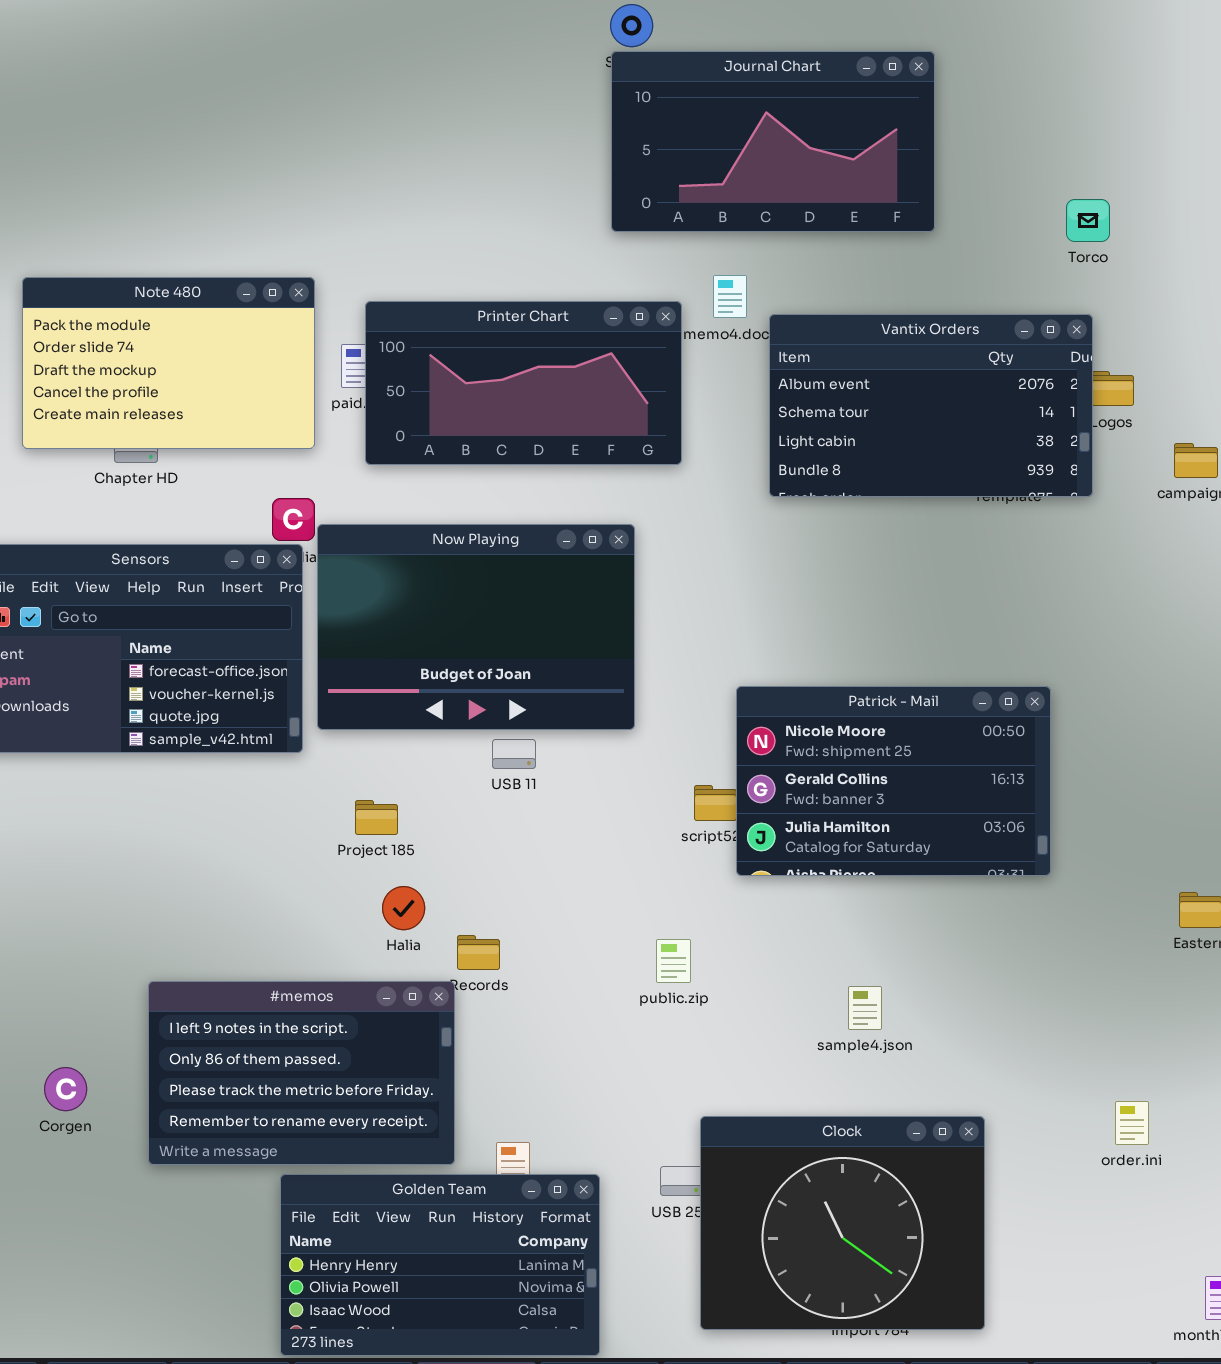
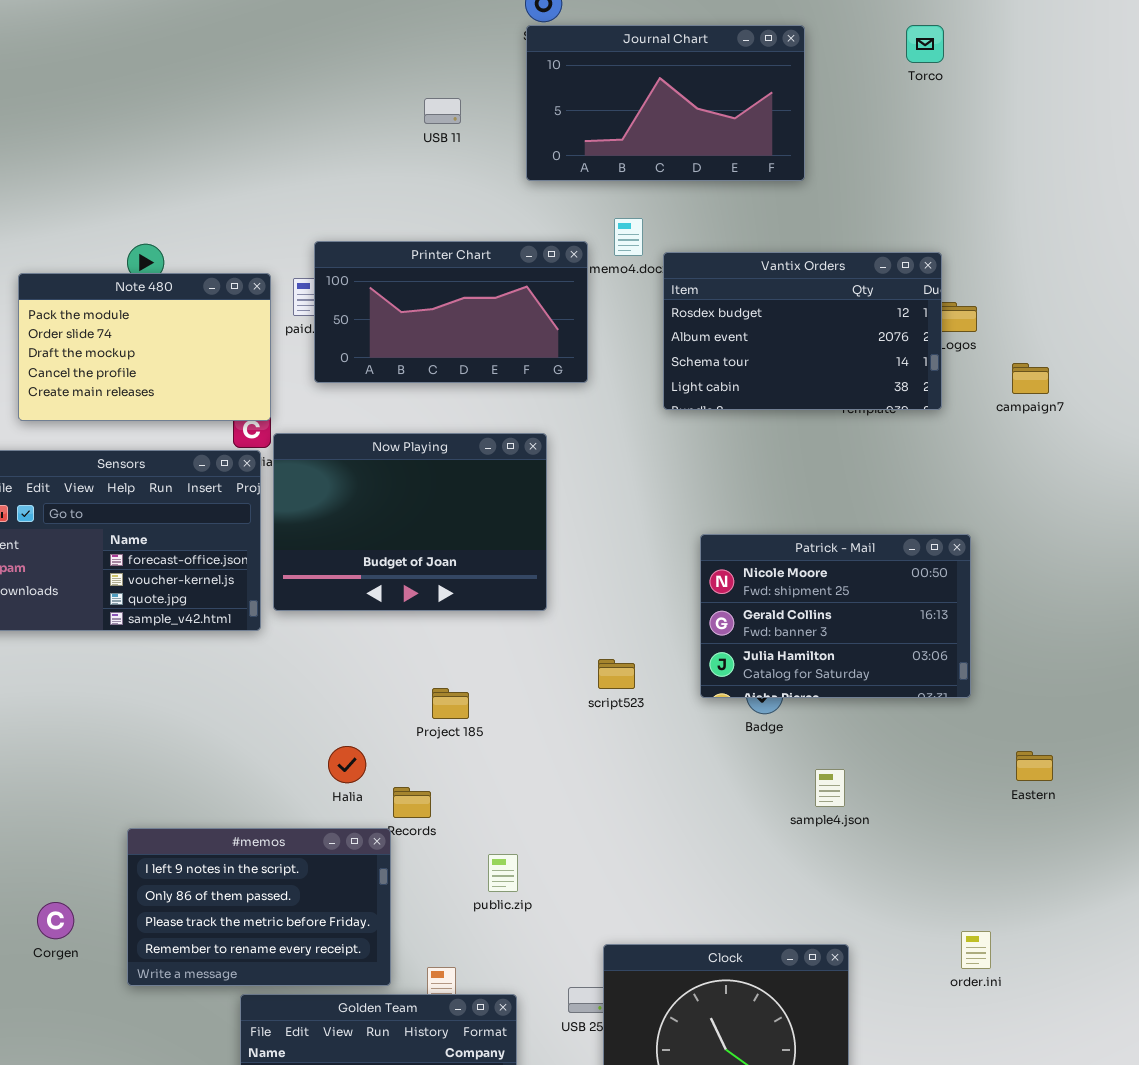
Torco: [1066,199,1110,242] -> [906,25,944,63], moved
Note 480: [22,277,315,449] -> [18,273,271,421], moved
Vantix Orders: [769,314,1093,497] -> [663,252,942,410], scrolled up 1 row
Patrick - Mail: [736,686,1051,876] -> [700,534,971,698], moved
USB 11: [492,739,536,769] -> [424,98,461,124], moved
Project 185: [355,800,398,835] -> [432,688,469,719], moved
public.zip: [656,939,691,983] -> [488,854,518,892], moved
sample4.json: [848,986,882,1030] -> [815,769,845,807], moved

